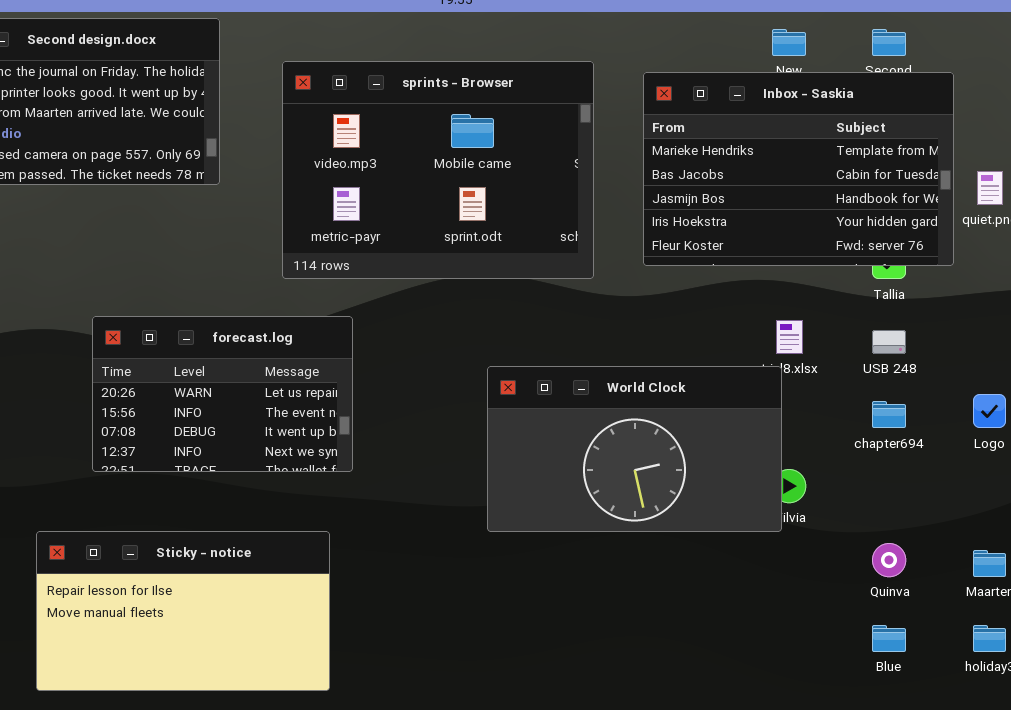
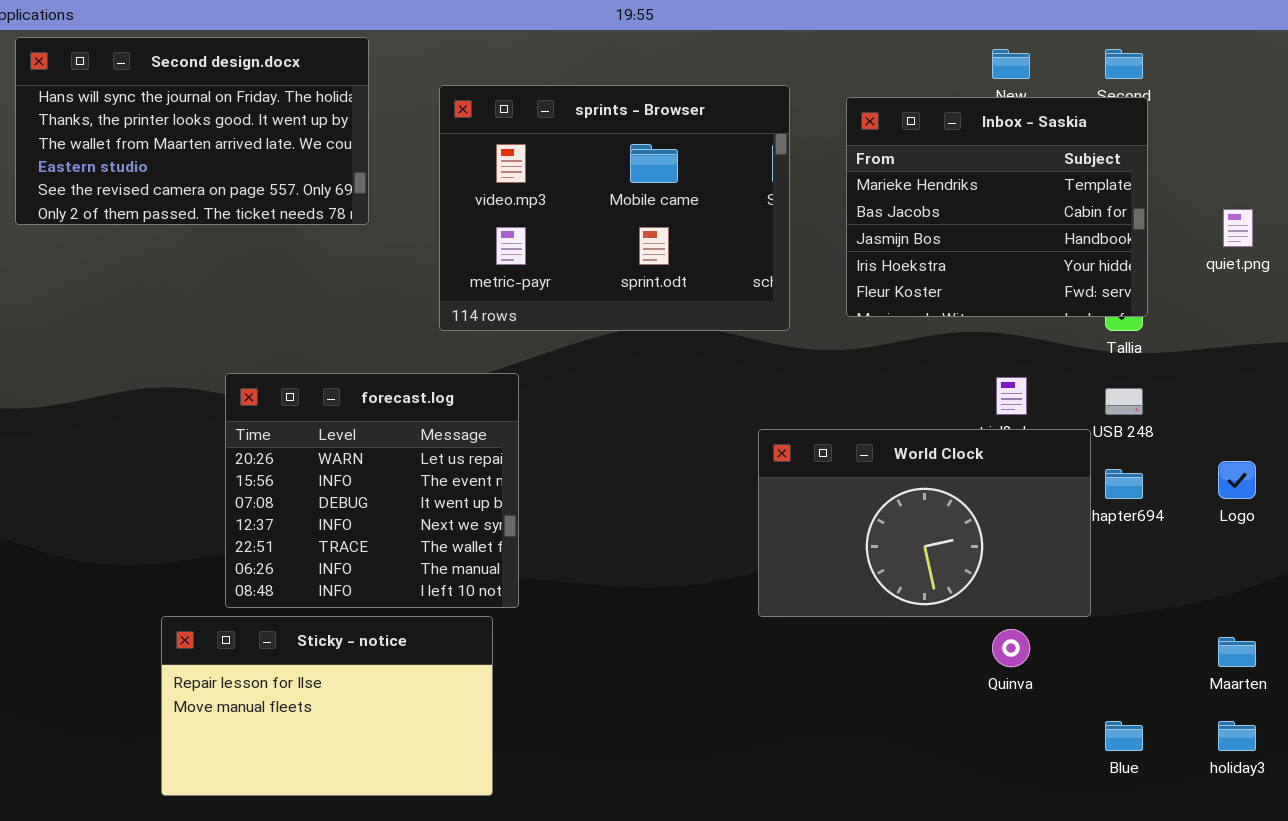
Inbox - Saskia: [643,72,954,266] -> [846,97,1148,317], resized
forecast.log: [92,316,353,472] -> [225,373,519,608], resized
World Clock: [487,366,782,532] -> [758,429,1091,617], moved
Quinva: [872,543,906,577] -> [992,629,1030,667], moved

